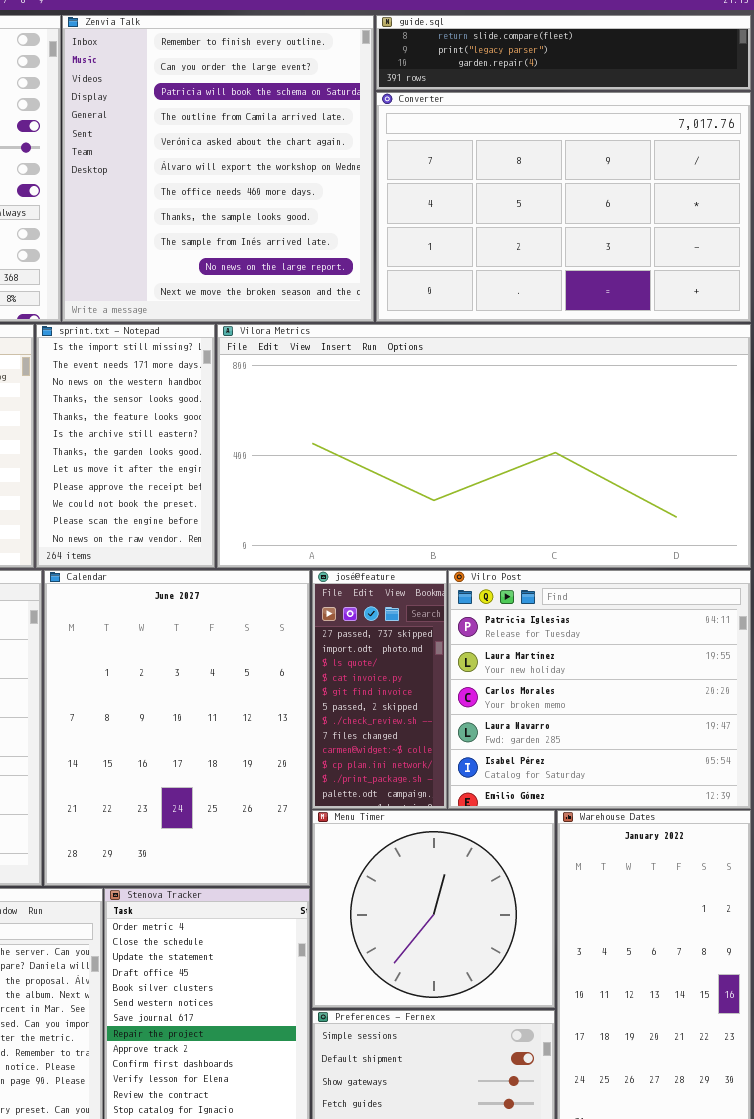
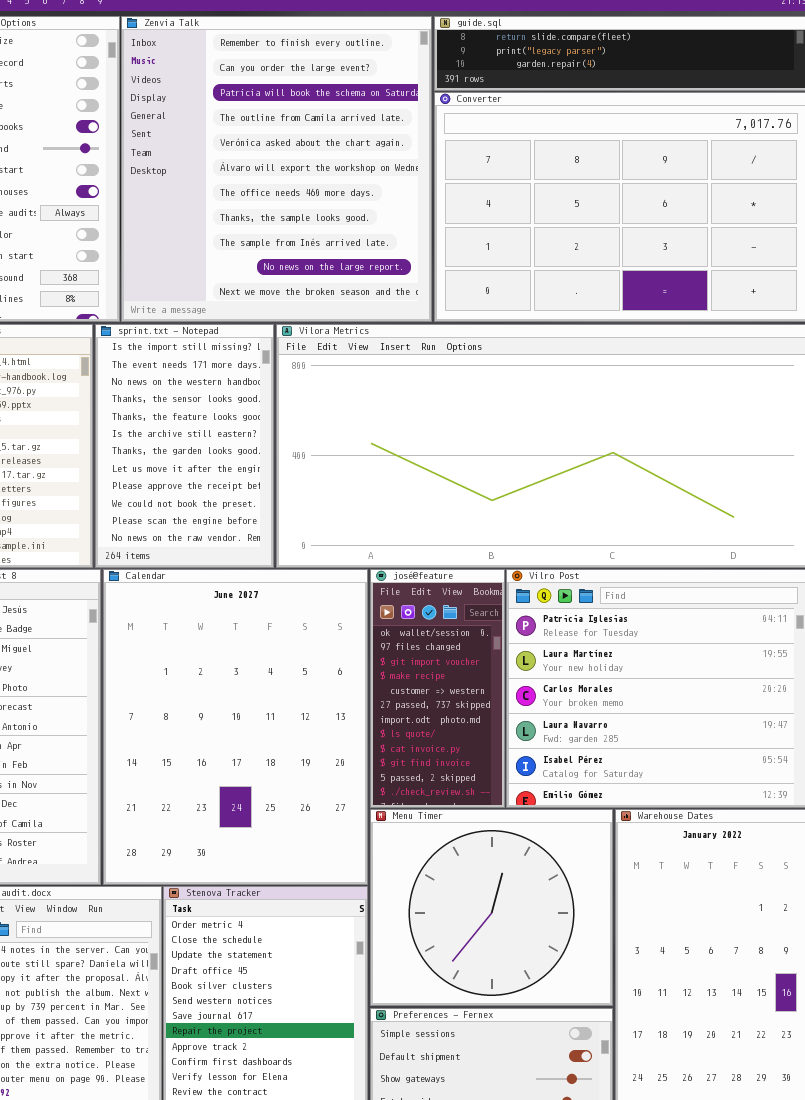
josé@feature: [312,570,447,809] -> [370,569,505,808], scrolled up 5 rows

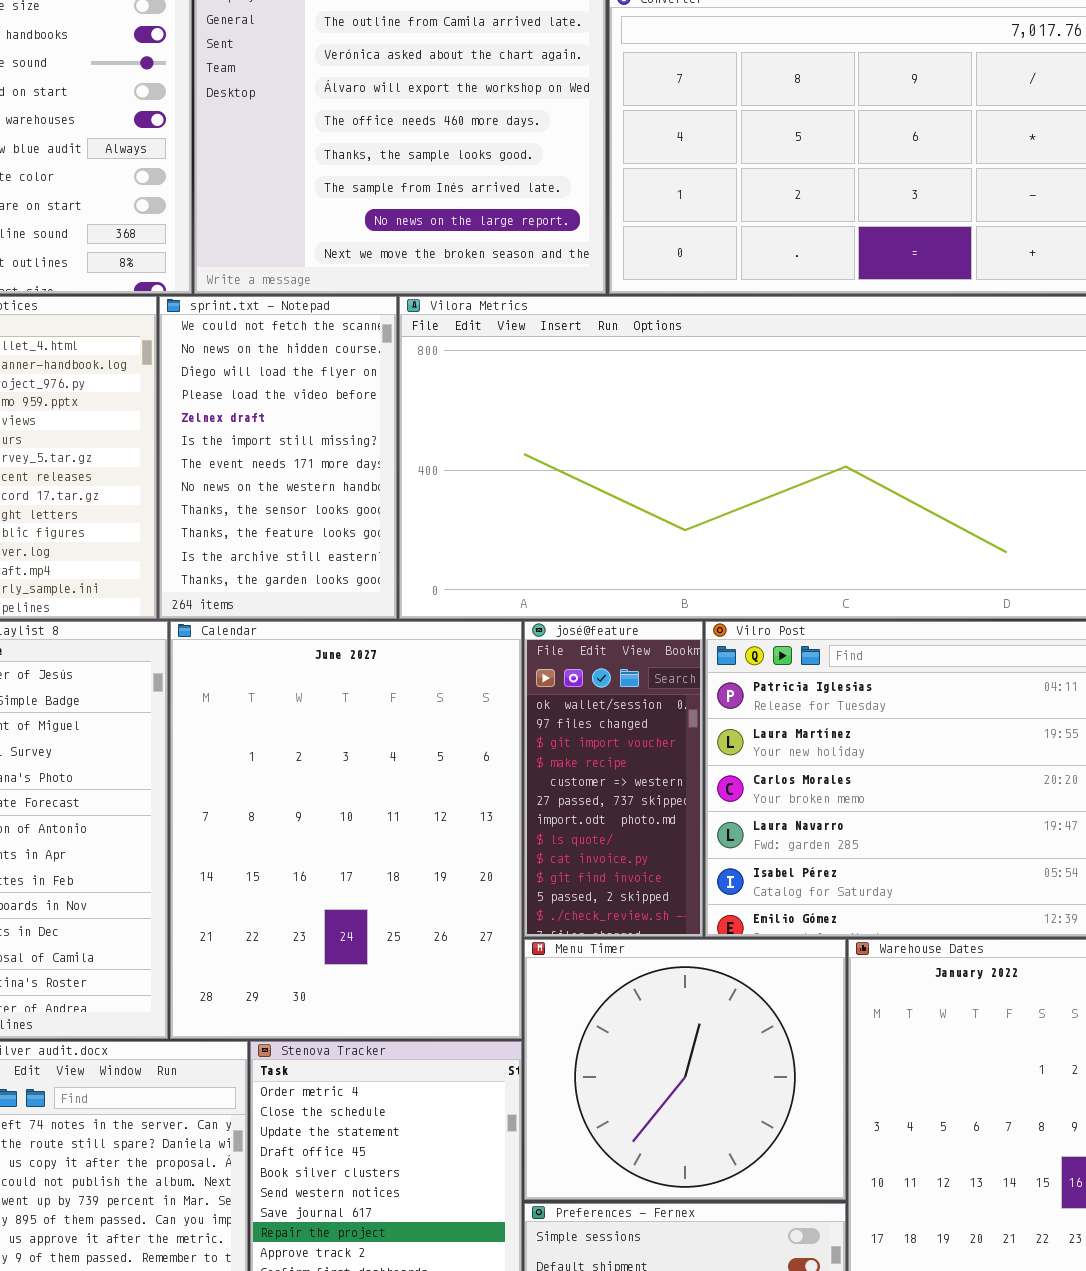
sprint.txt - Notepad: [95,324,274,568] -> [159,296,397,619], scrolled up 5 rows

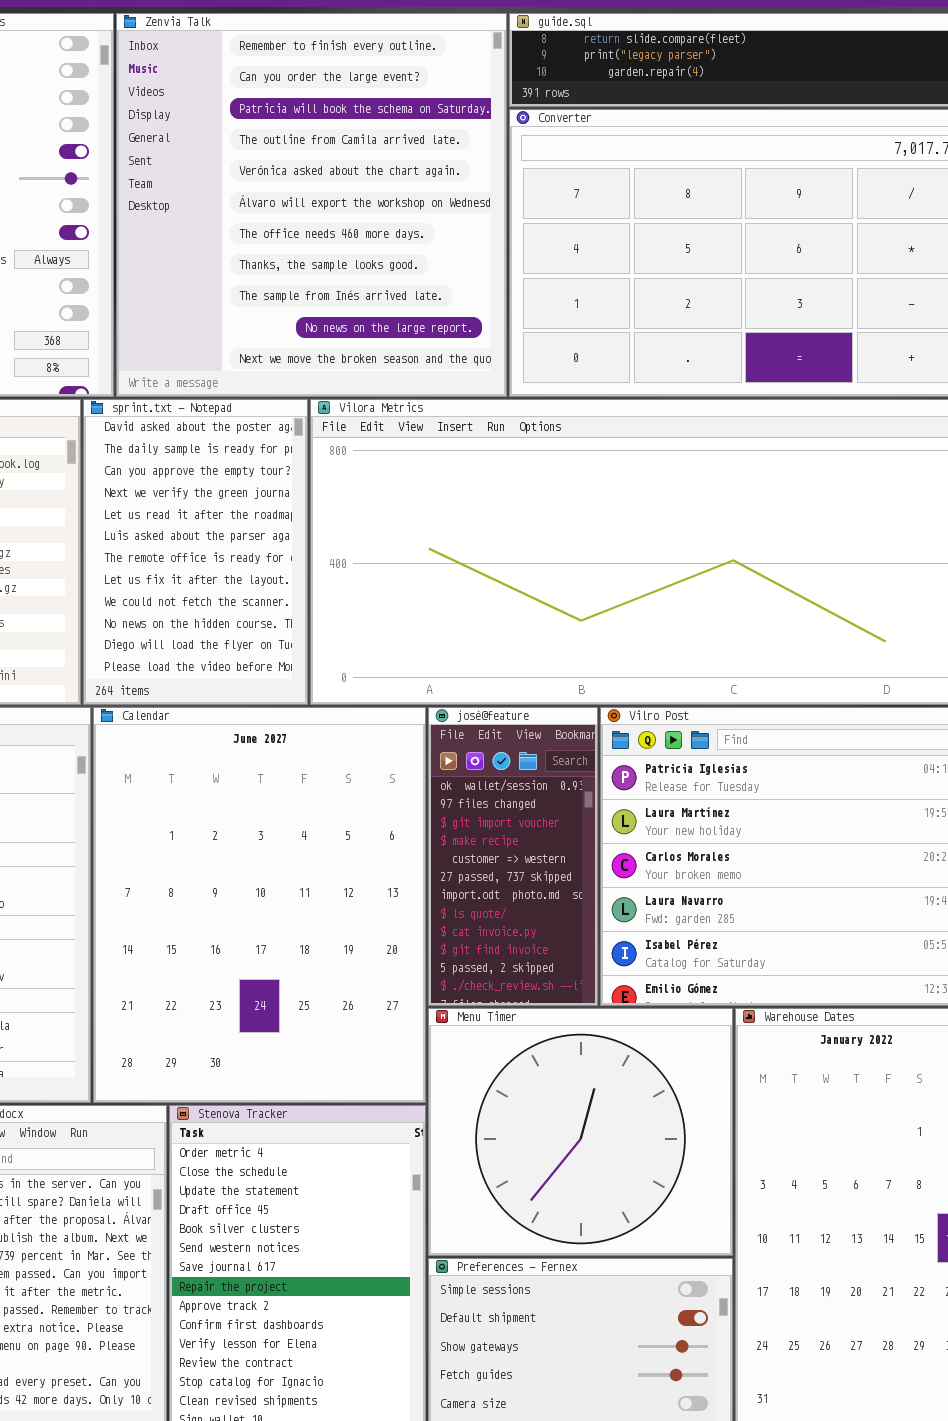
sprint.txt - Notepad: [159,296,397,619] -> [83,399,308,705], scrolled up 8 rows

